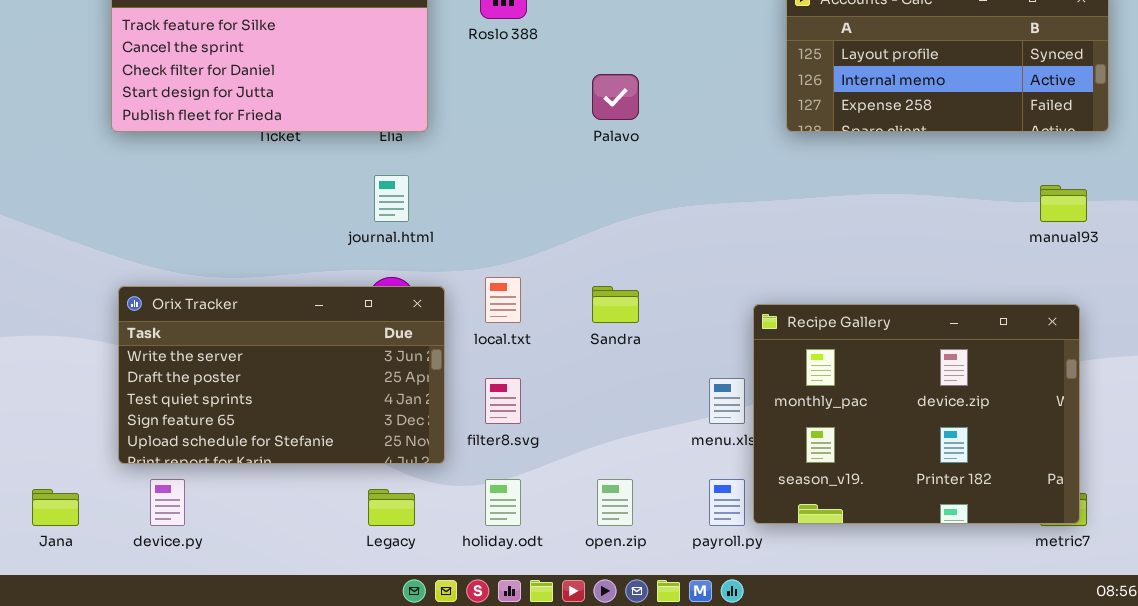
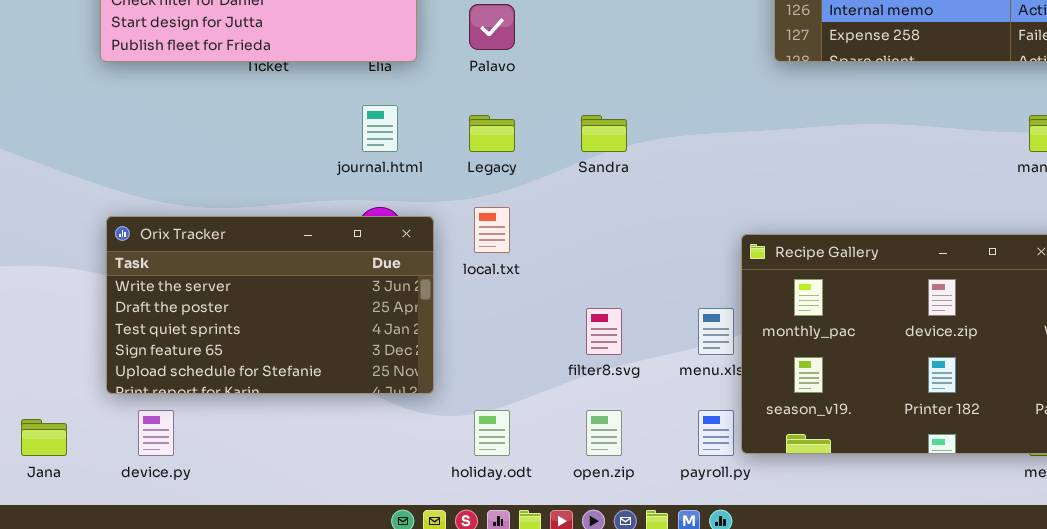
Palavo: [592,74,639,120] -> [469,4,515,50], moved
Sandra: [592,286,639,323] -> [581,115,627,152], moved
filter8.svg: [485,378,521,424] -> [586,308,622,355], moved
Legacy: [368,489,415,526] -> [469,115,515,152], moved

